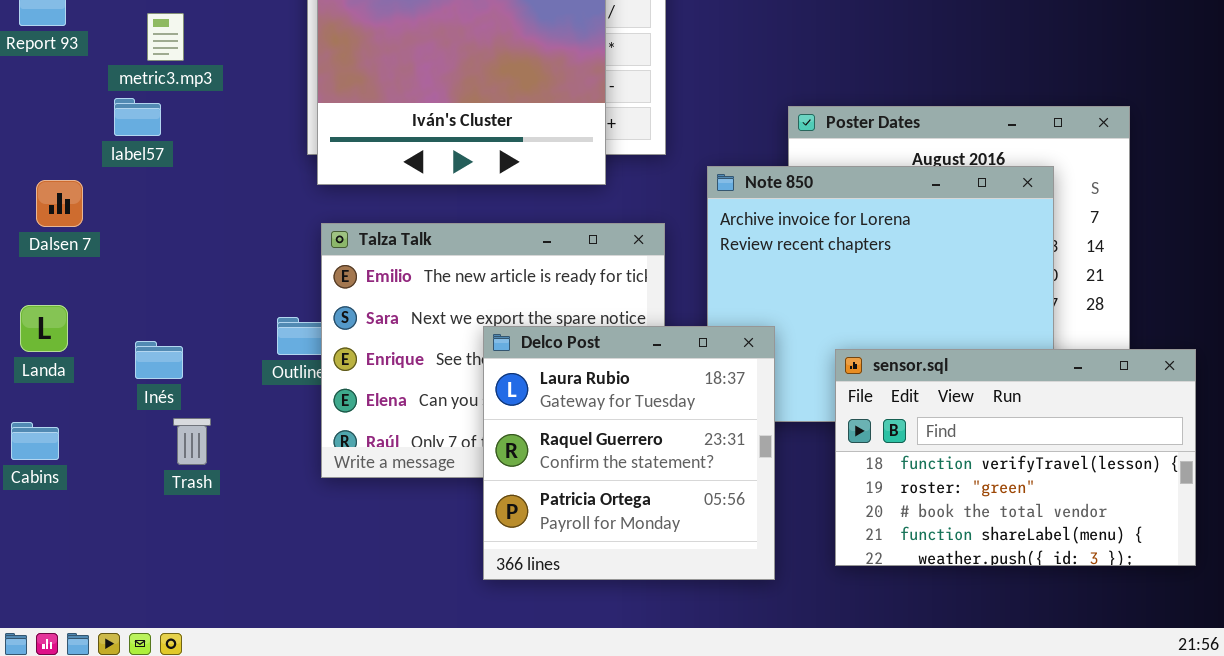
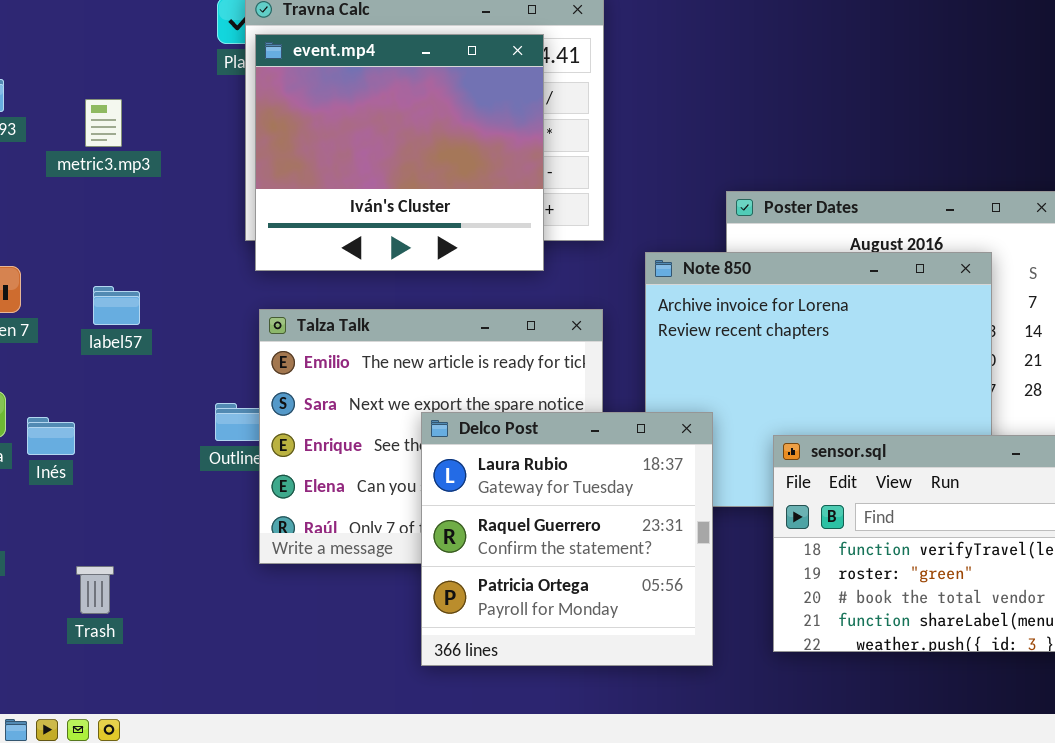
label57: [114,98,161,136] -> [93,286,140,325], moved
Inés: [135,341,183,379] -> [27,417,75,455], moved
Trash: [173,418,211,465] -> [76,566,114,614], moved

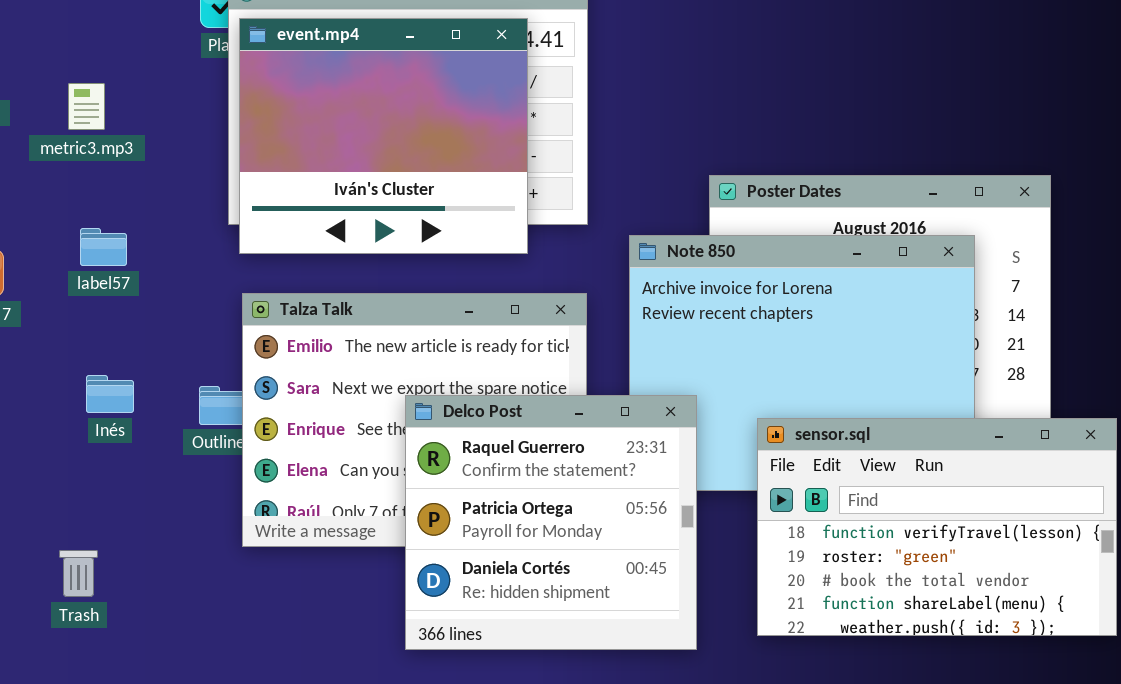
label57: [93,286,140,325] -> [80,228,127,266], moved
Delco Post: [421,412,713,666] -> [405,395,697,650], scrolled down 1 row
Inés: [27,417,75,455] -> [86,375,134,413], moved

